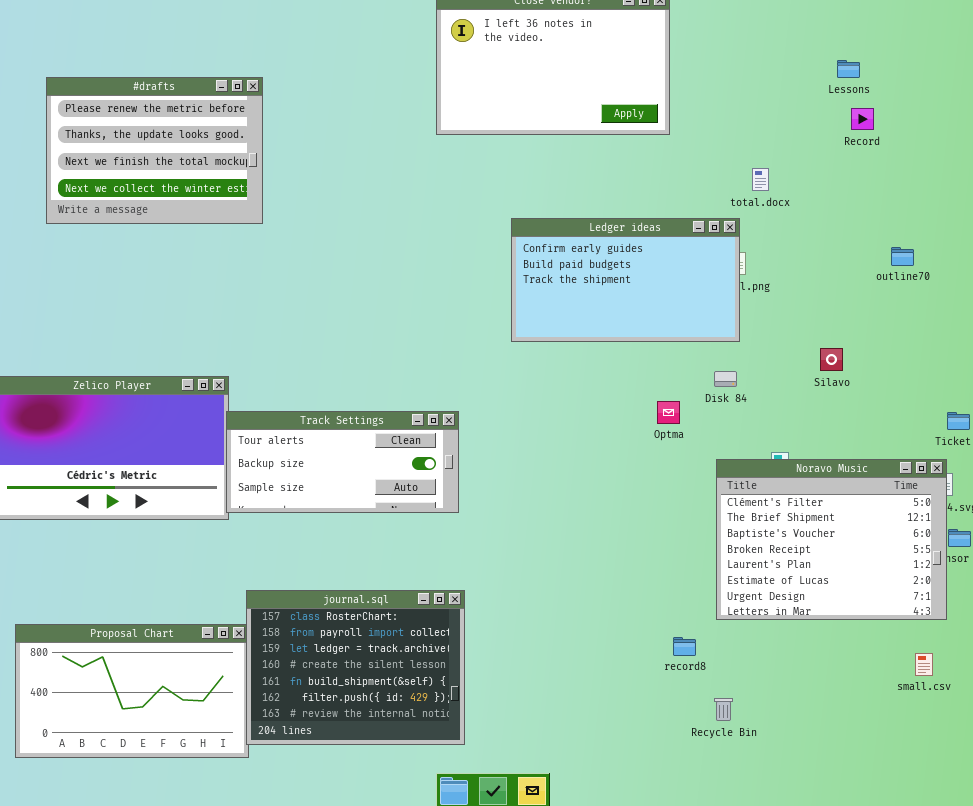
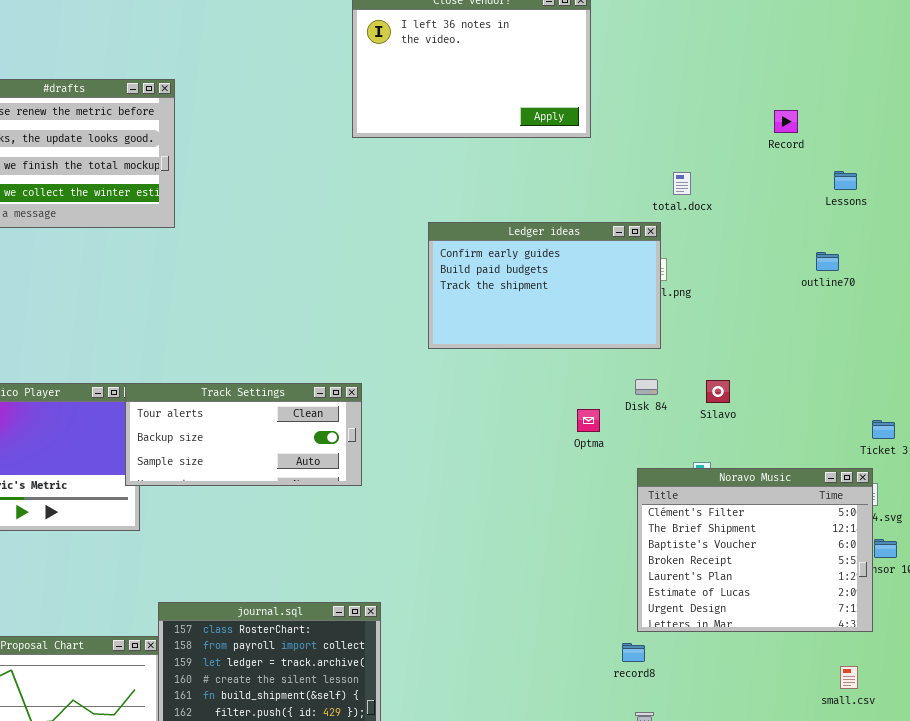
Lessons: [837,60,860,78] -> [834,171,857,190], moved
Silavo: [820,348,843,371] -> [706,380,730,403], moved
Track Settings: [226,411,459,513] -> [125,383,362,486], moved
record8: [673,637,696,656] -> [622,643,645,662], moved

